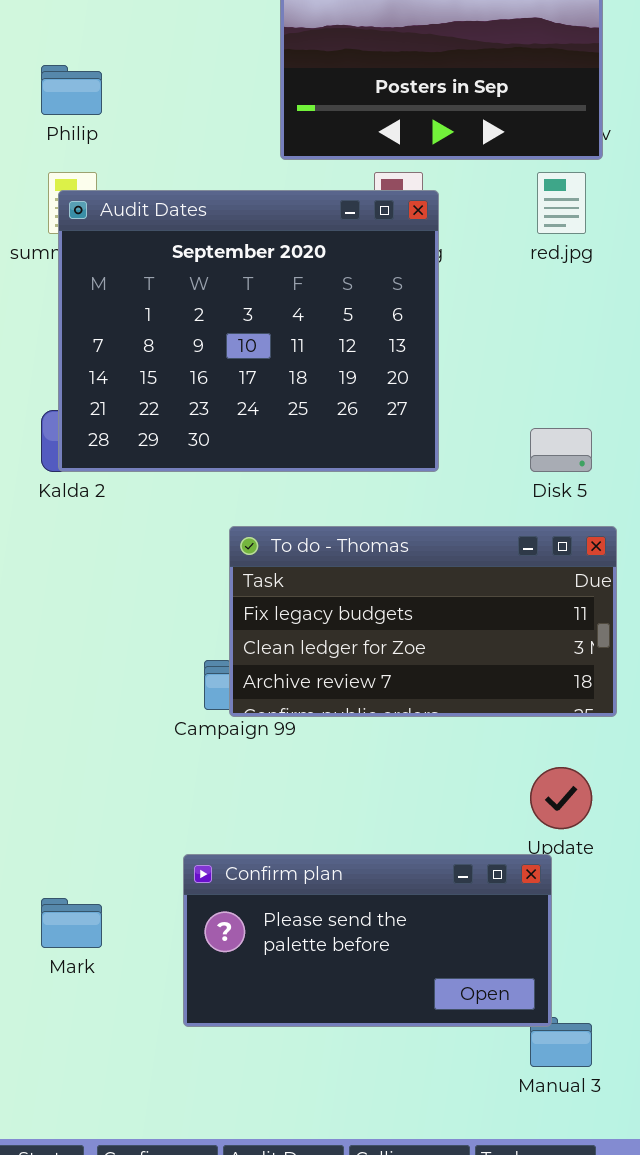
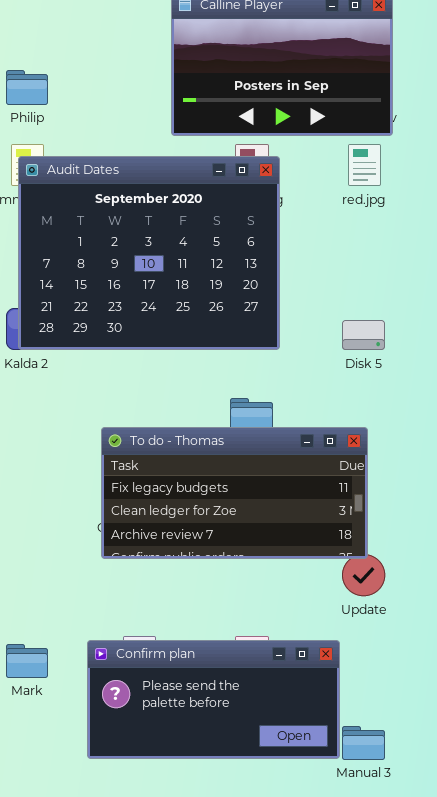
To do - Thomas: [229,526,617,717] -> [101,427,368,559], moved
Confirm plan: [183,854,552,1027] -> [87,640,340,759], moved

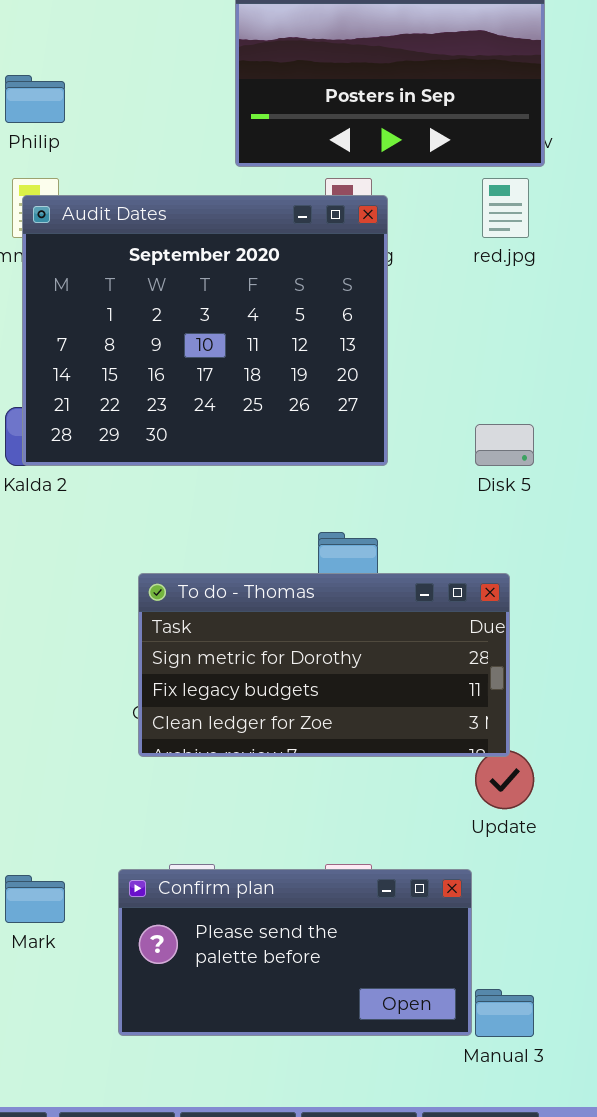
To do - Thomas: [101,427,368,559] -> [138,573,510,757], scrolled up 1 row

